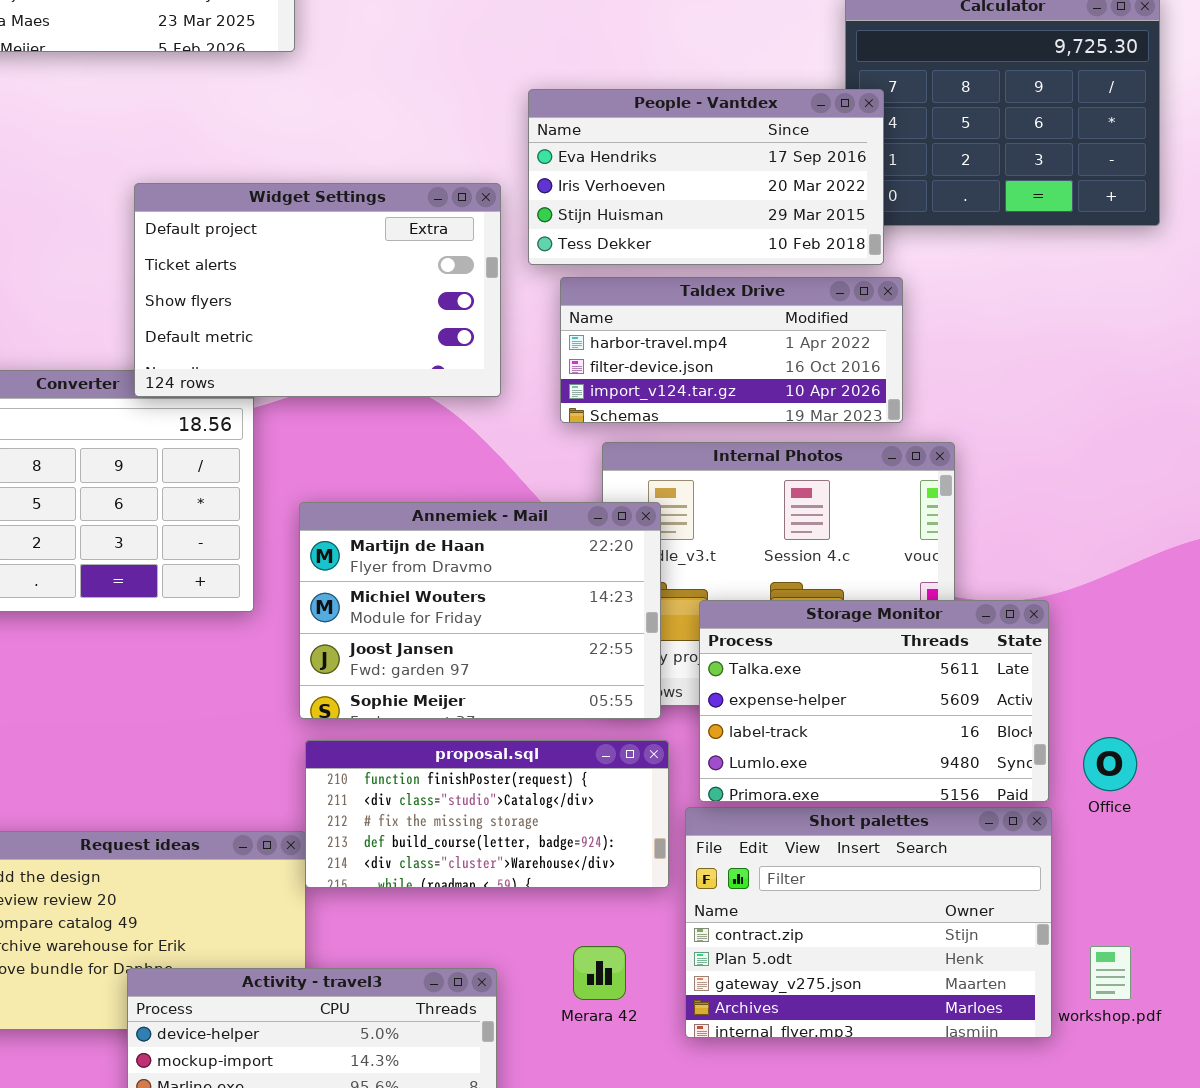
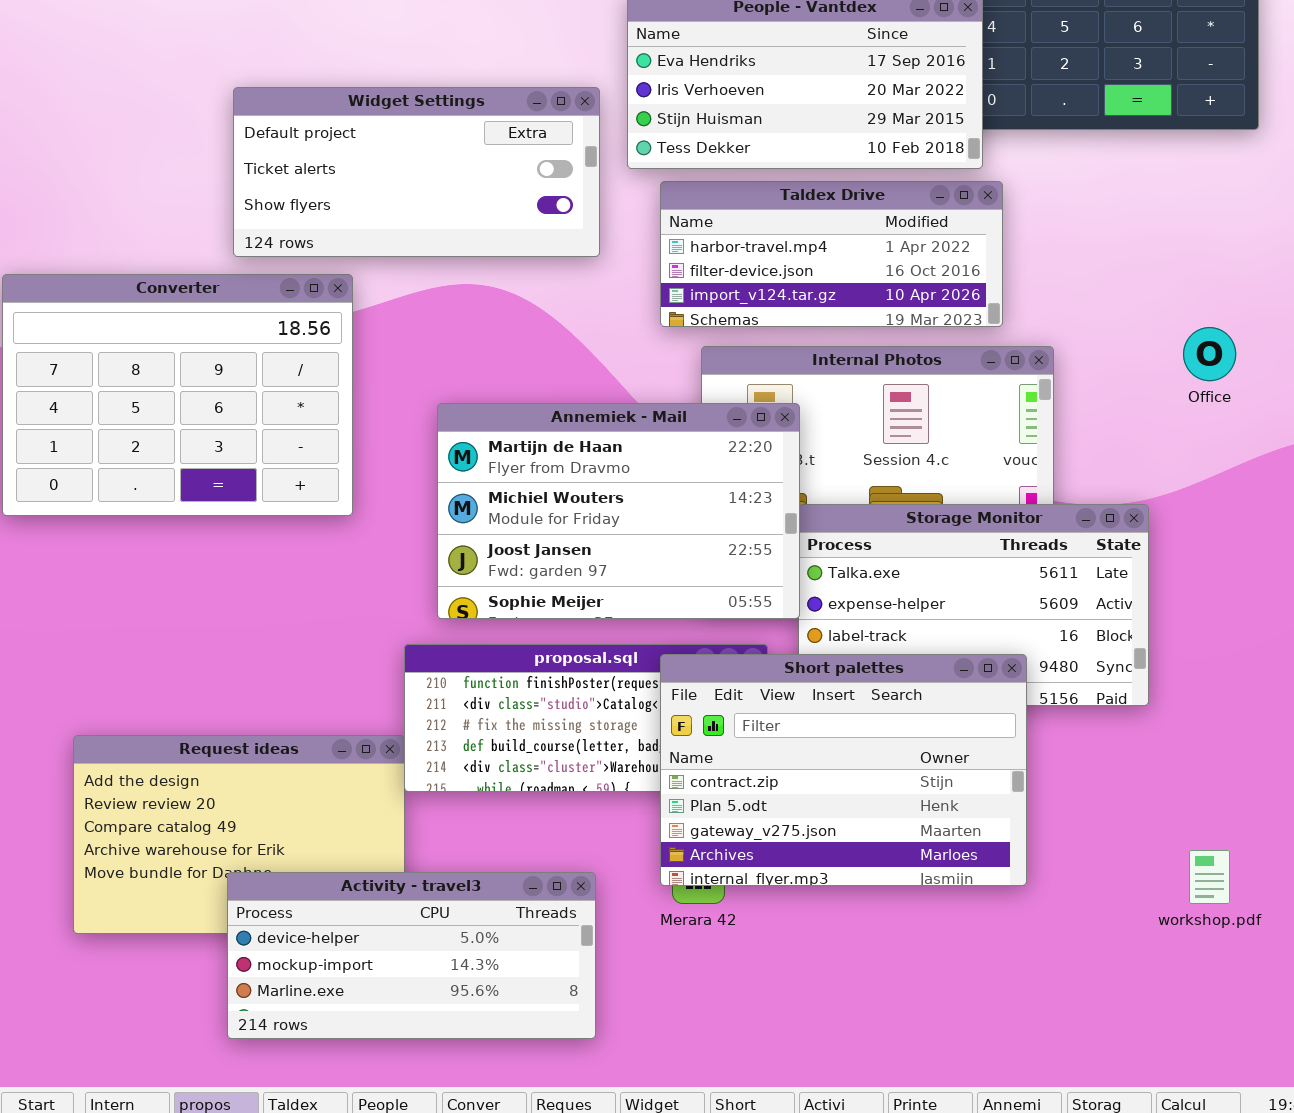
Widget Settings: [134,183,501,397] -> [233,87,600,257], resized
Annemiek - Mail: [299,502,661,719] -> [437,403,800,619], moved
Office: [1083,737,1137,791] -> [1183,327,1236,381], moved
Short palettes: [685,807,1052,1038] -> [660,654,1027,886], moved

